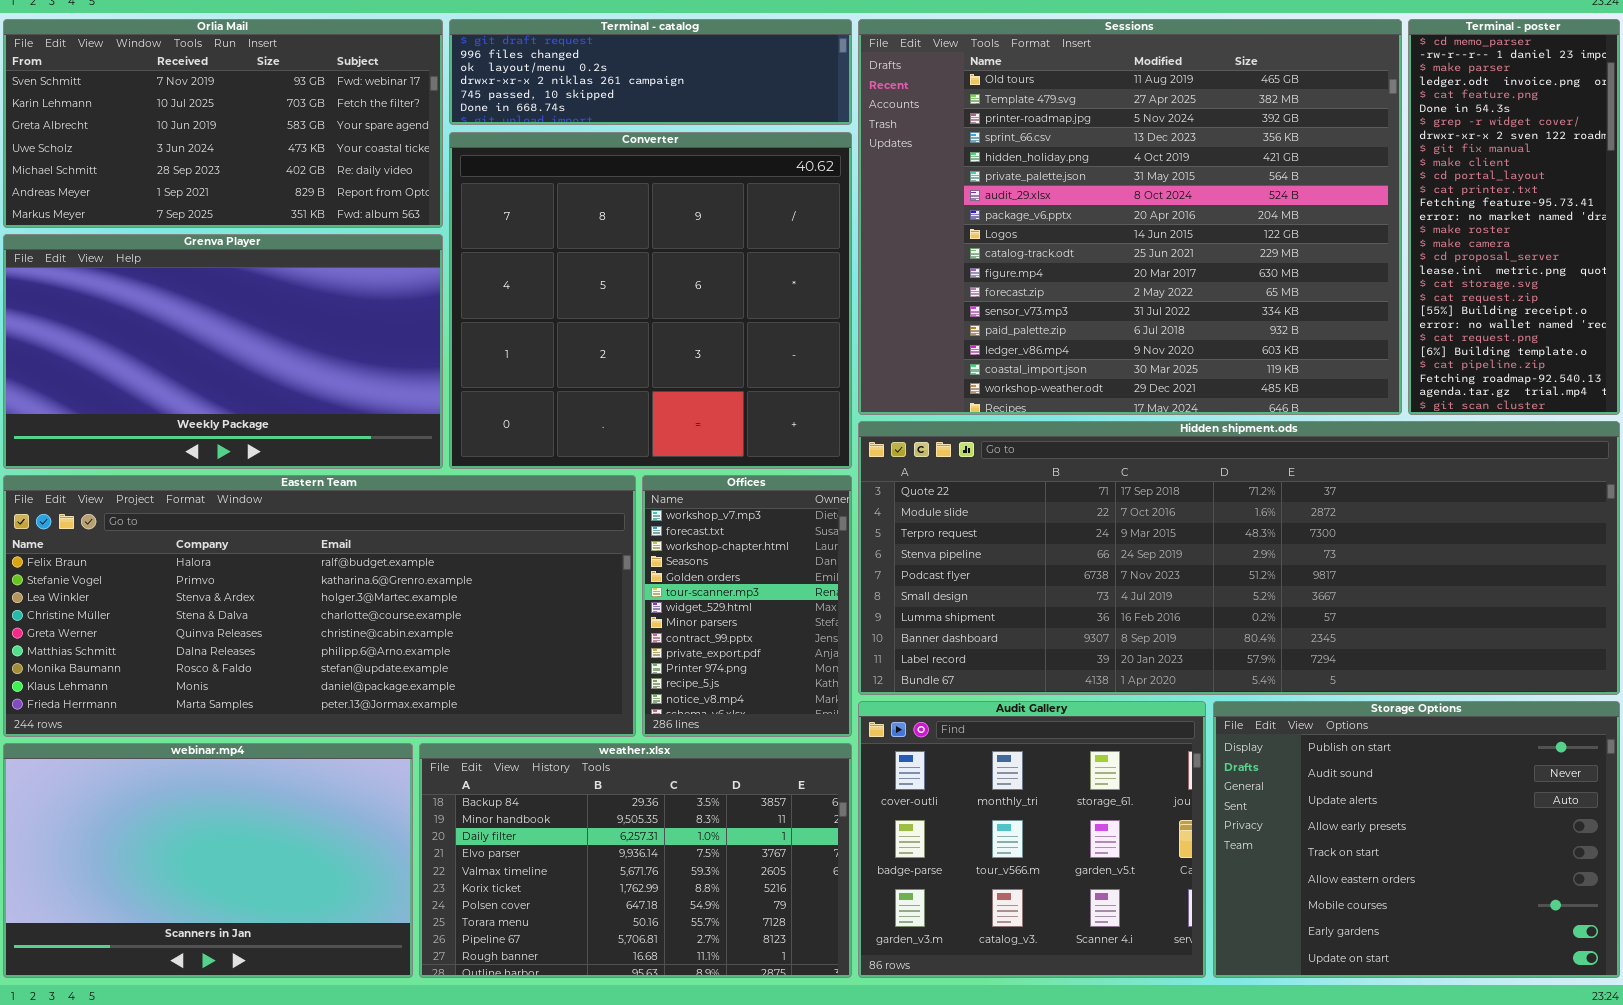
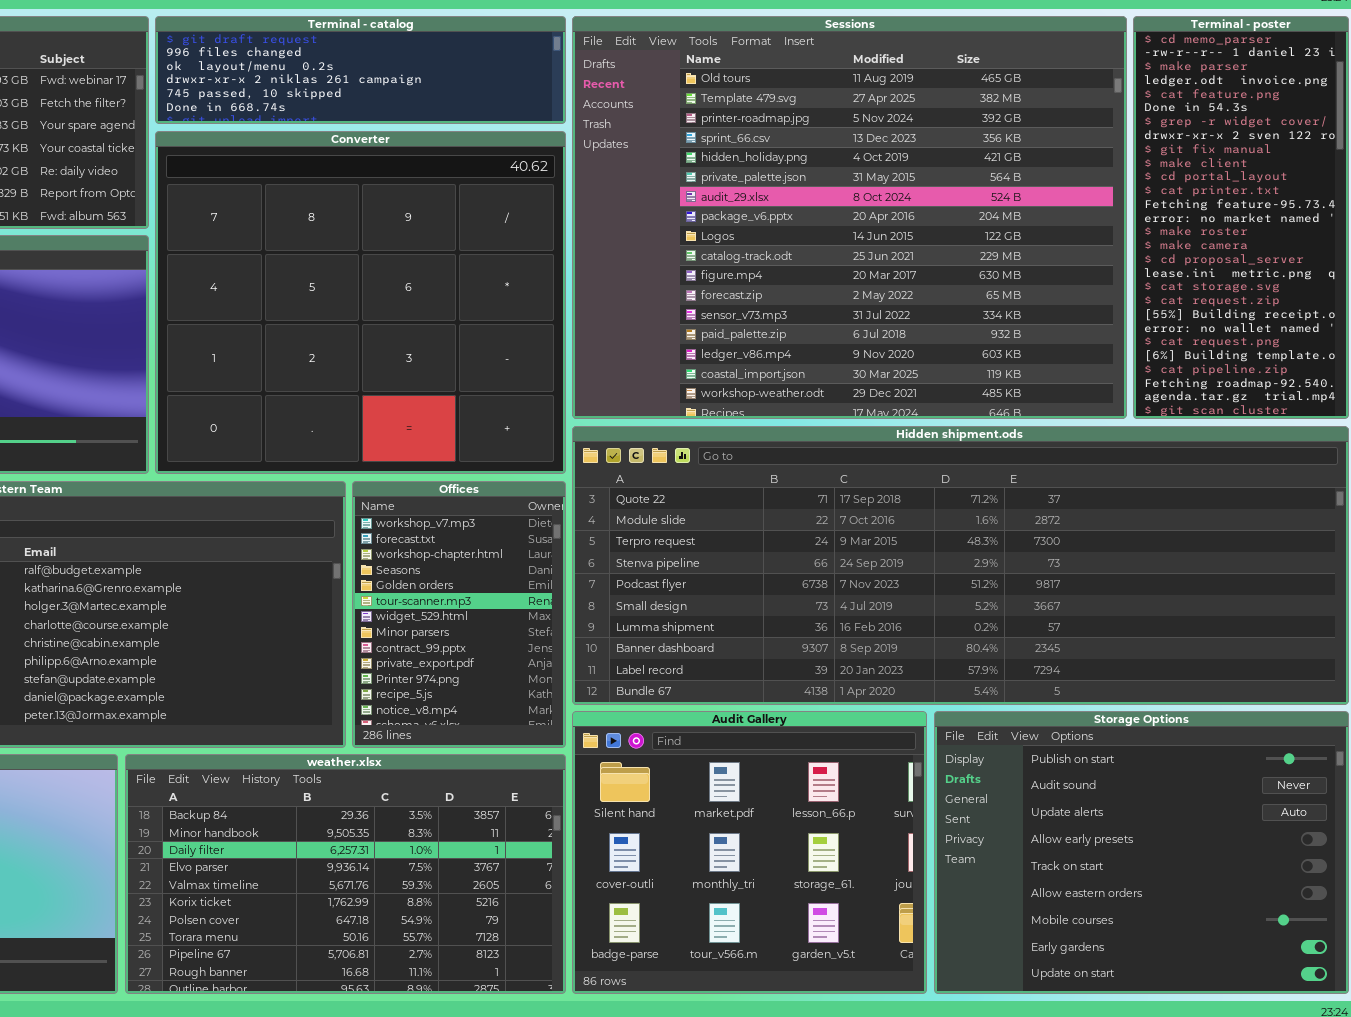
Audit Gallery: [858,701,1206,978] -> [572,711,927,994], scrolled up 1 row

